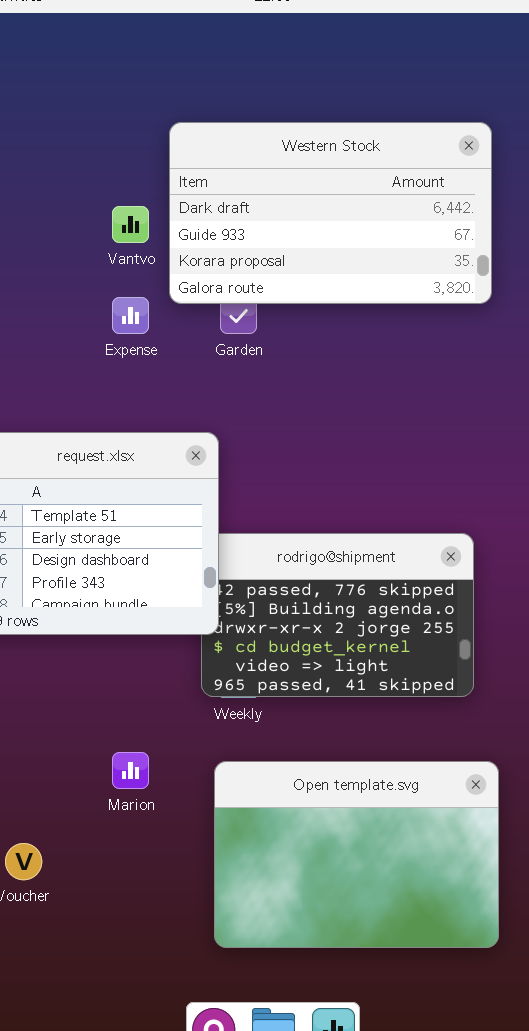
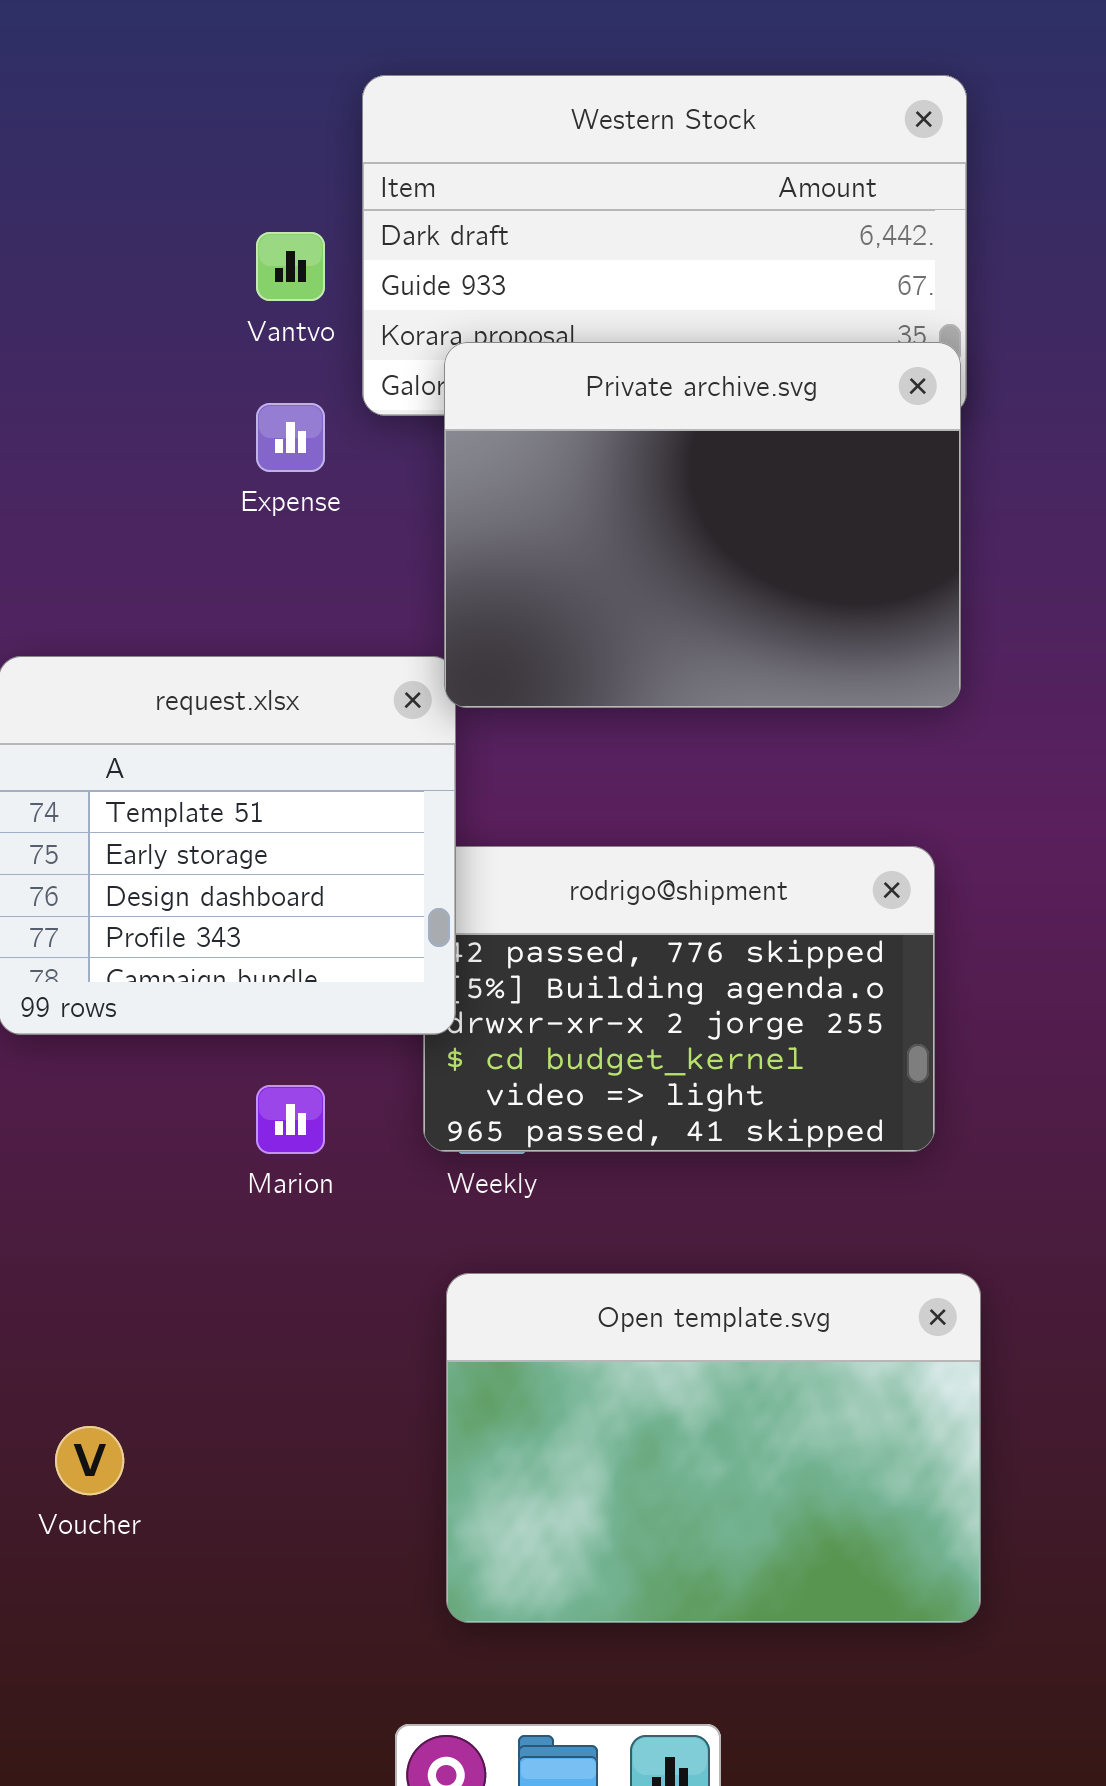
Private archive.svg: none -> [444,342,961,708], opened
Marion: [112,752,149,789] -> [256,1085,325,1154], moved

